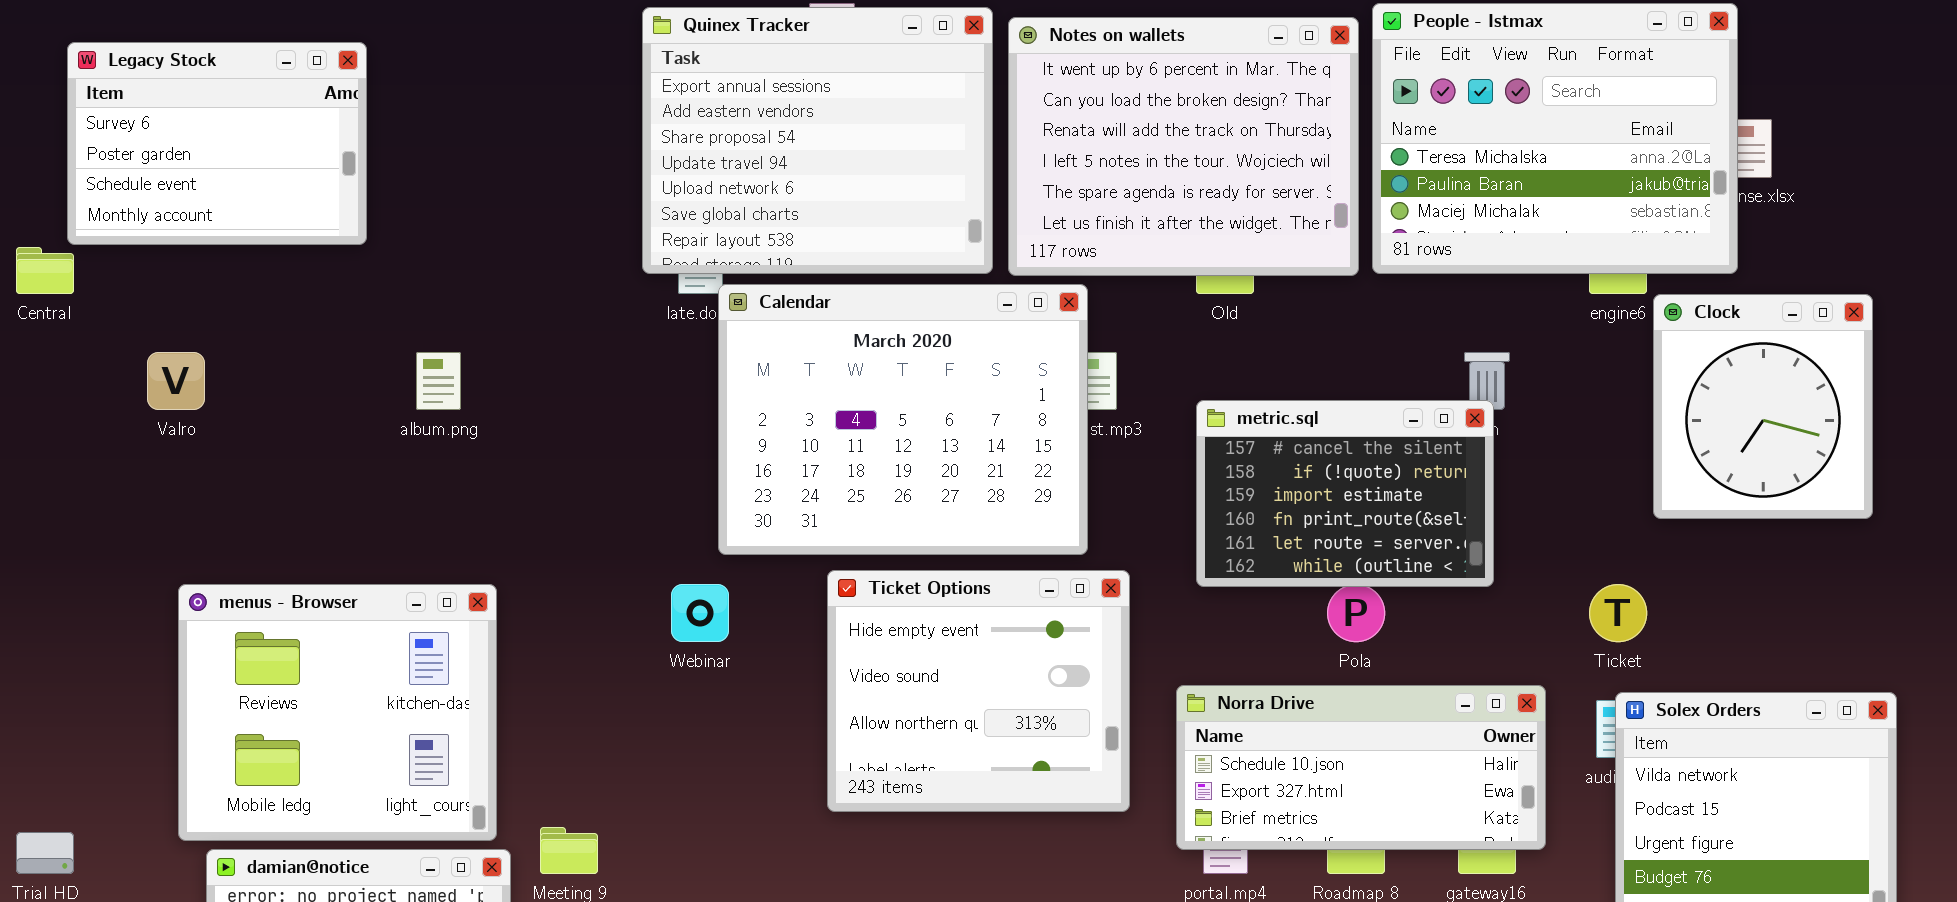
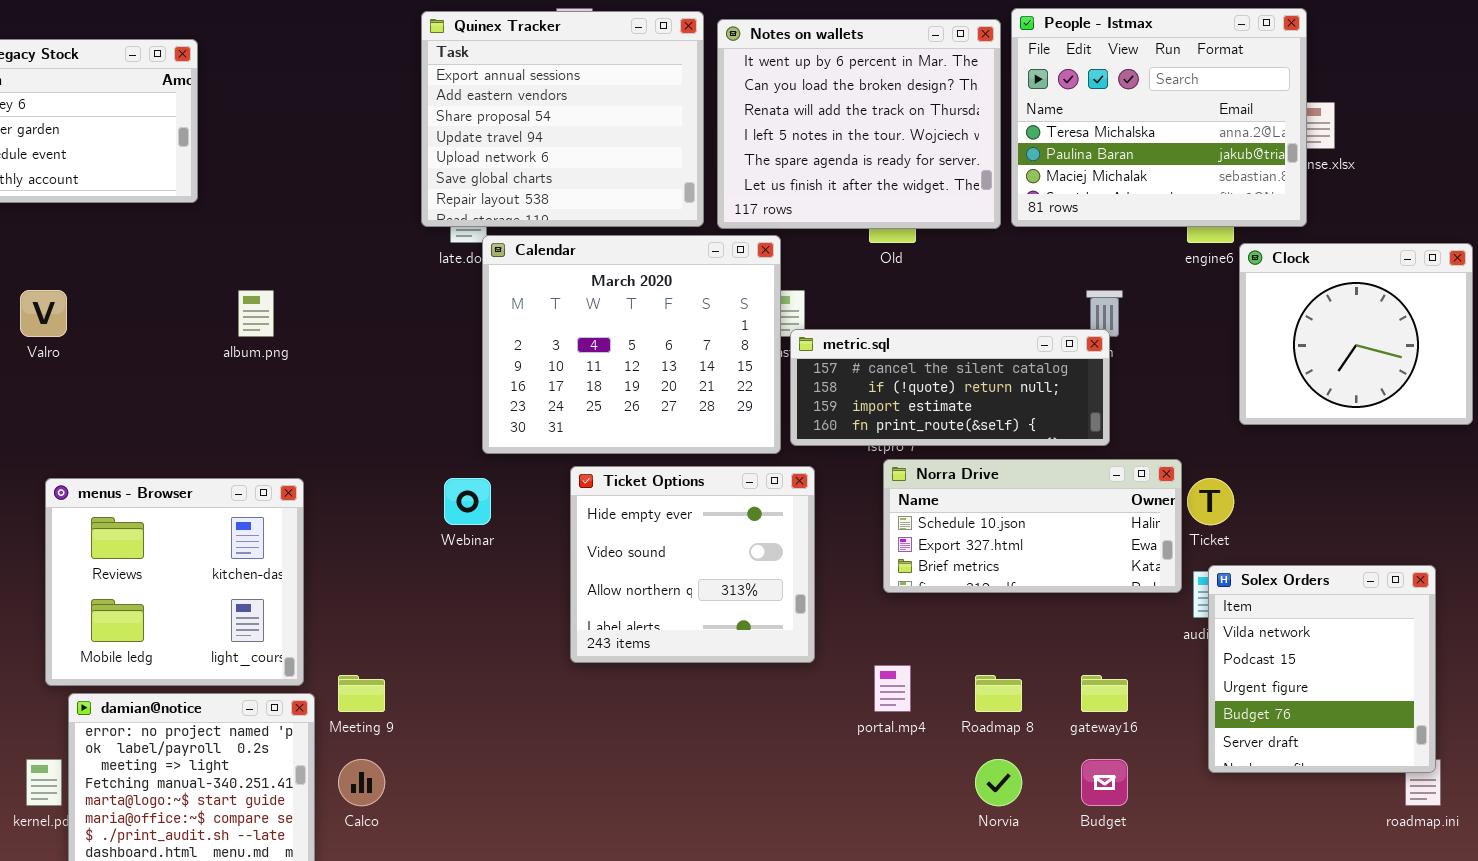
Clock: [1653,294,1873,519] -> [1239,243,1473,425], resized
metric.sql: [1196,400,1494,587] -> [790,329,1110,446], resized
Norra Drive: [1176,685,1546,850] -> [883,459,1182,593], moved

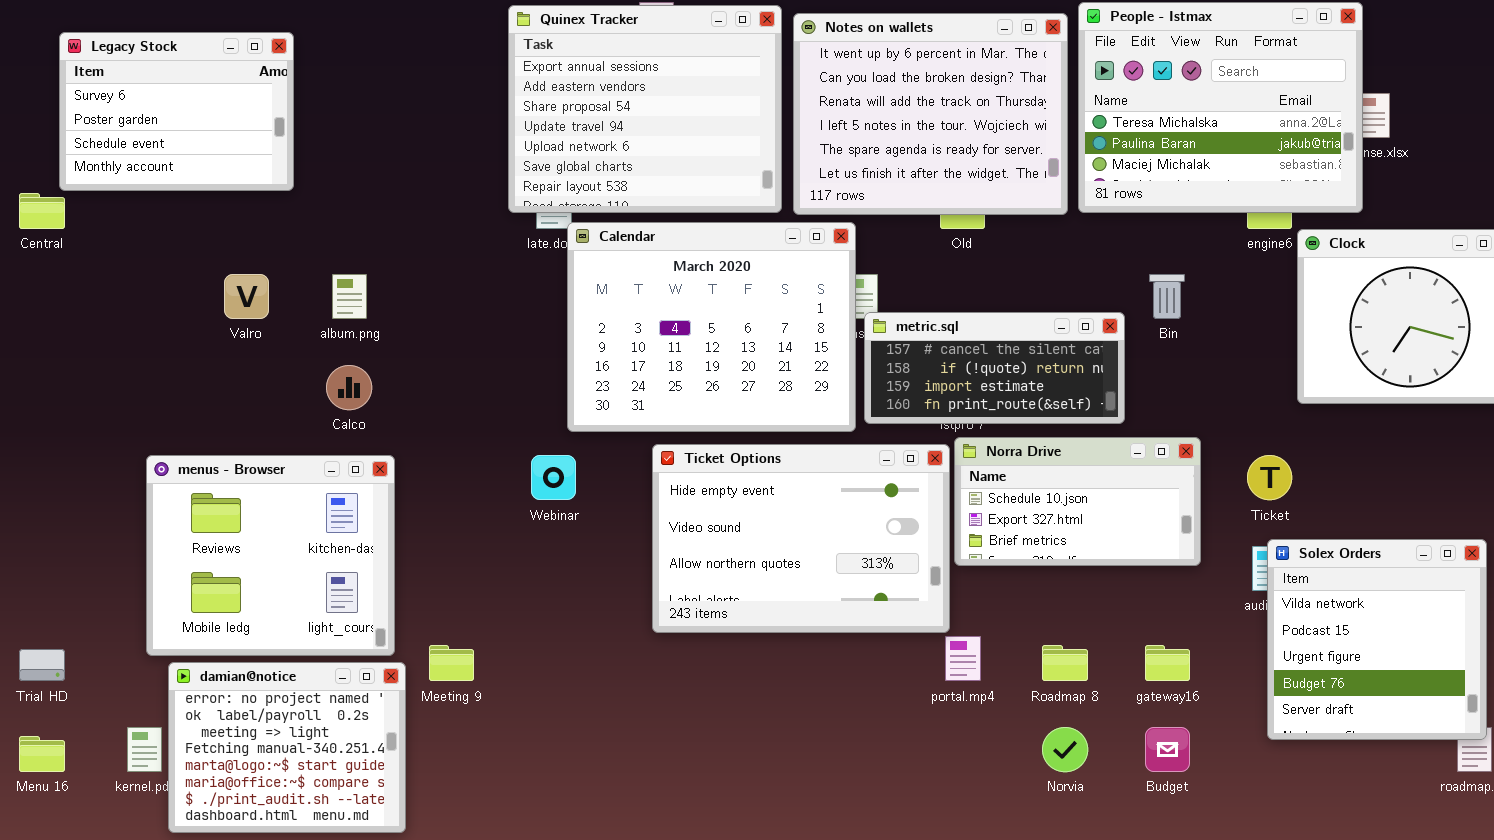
Valro: [20,290,67,337] -> [224,274,269,319], moved
metric.sql: [790,329,1110,446] -> [864,312,1125,424], resized
Norra Drive: [883,459,1182,593] -> [954,437,1201,566], resized
Ticket Options: [570,466,815,663] -> [652,444,950,633], resized
Calco: [338,759,385,806] -> [326,365,372,410], moved

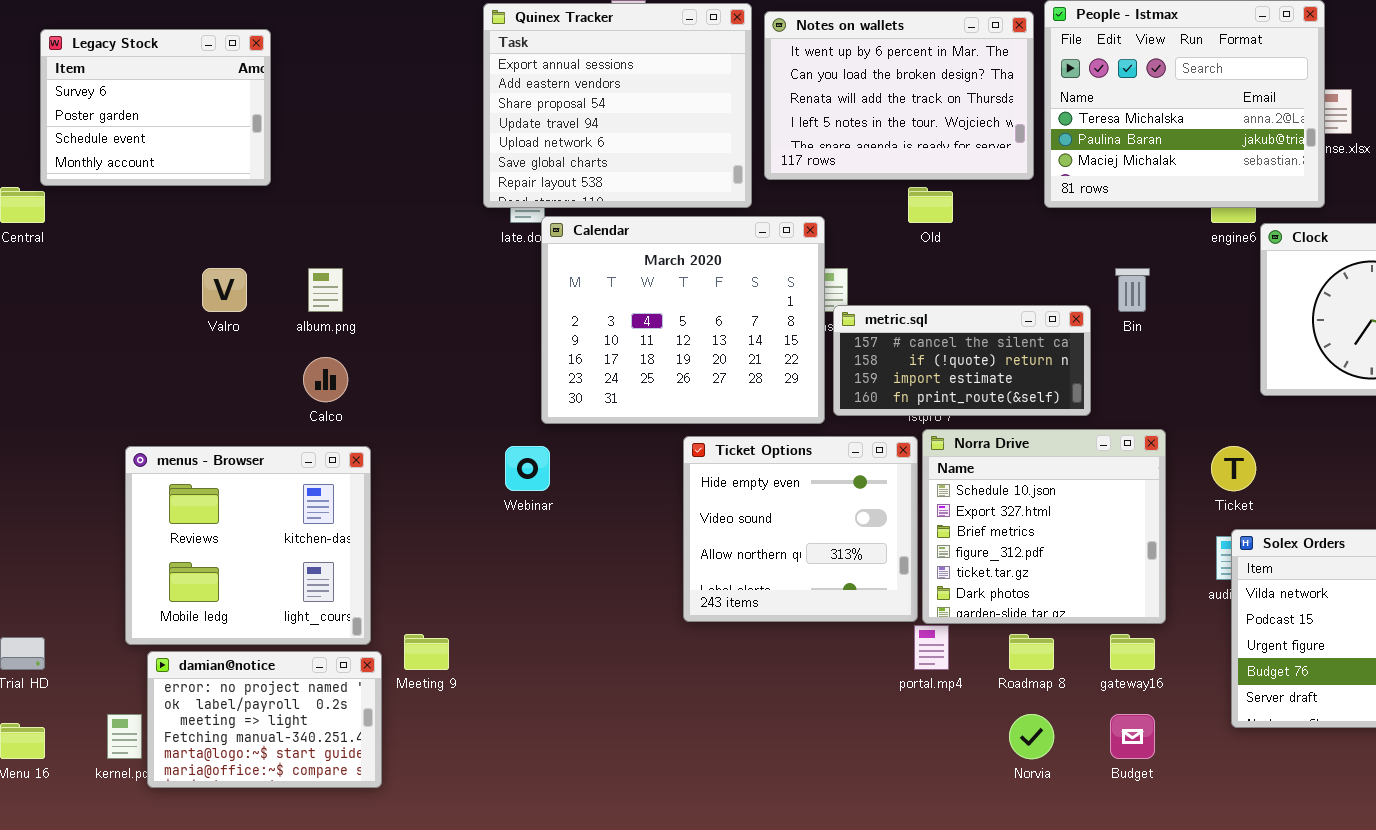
Notes on wallets: [793,13,1068,215] -> [764,11,1034,180], resized
Norra Drive: [954,437,1201,566] -> [922,429,1166,624], resized
Ticket Options: [652,444,950,633] -> [683,436,918,622], resized
damian@notice: [168,662,406,833] -> [147,651,382,788], resized

